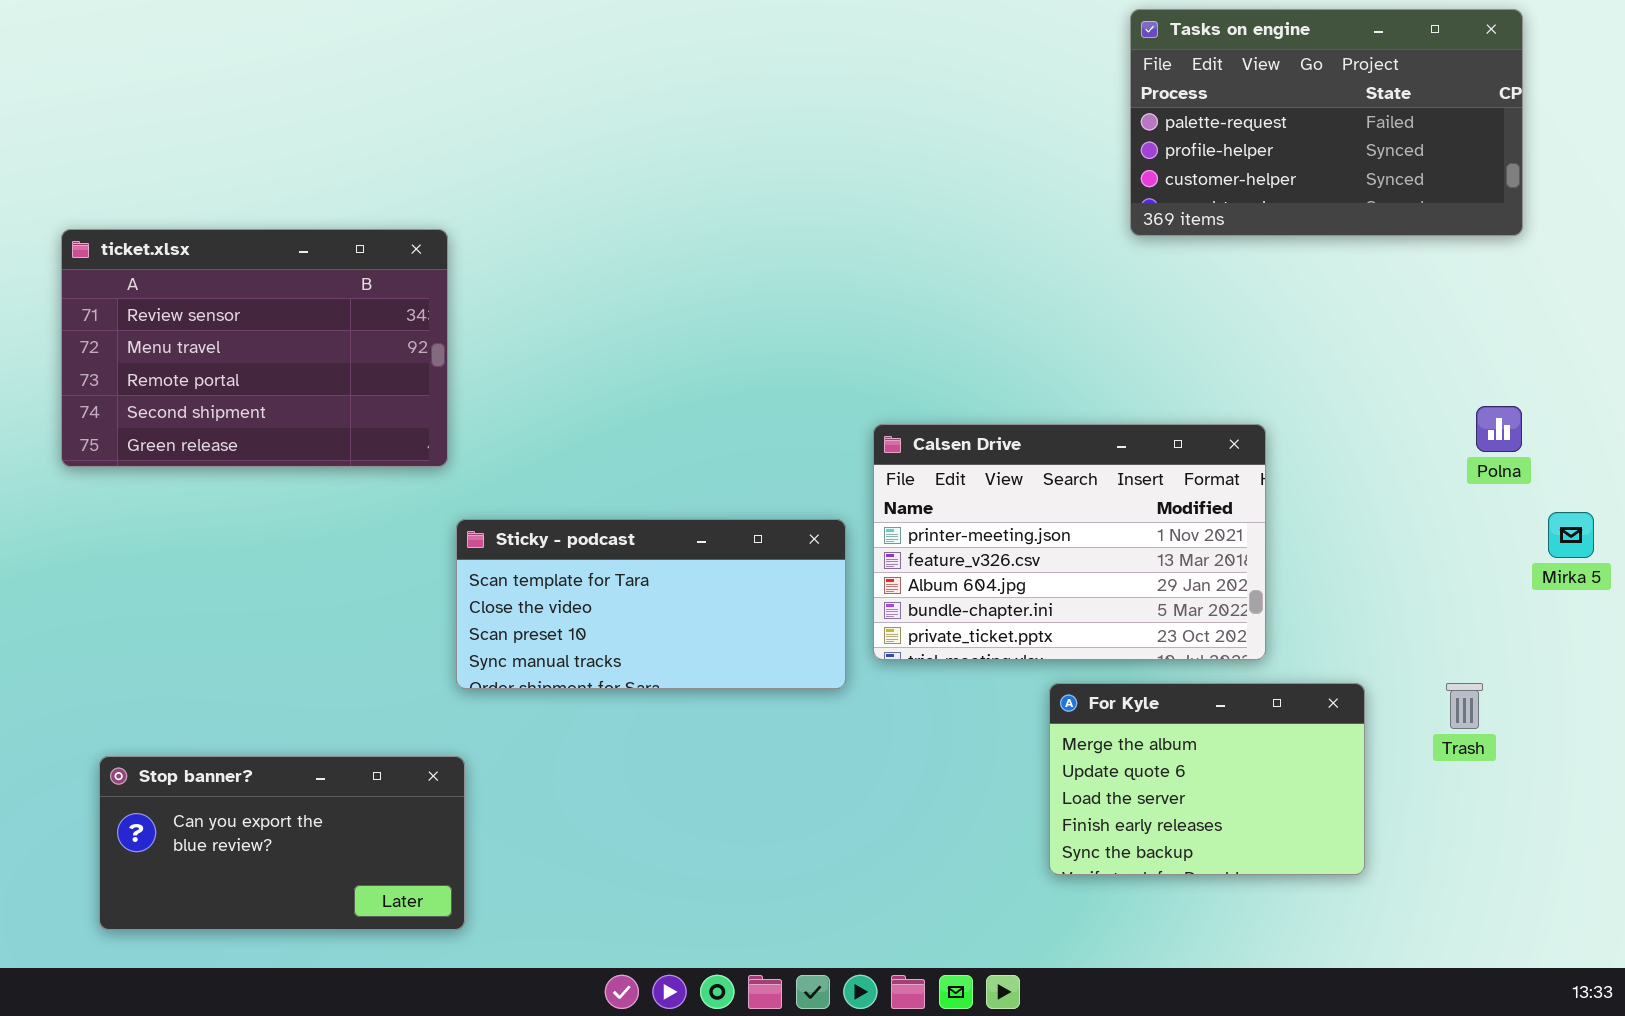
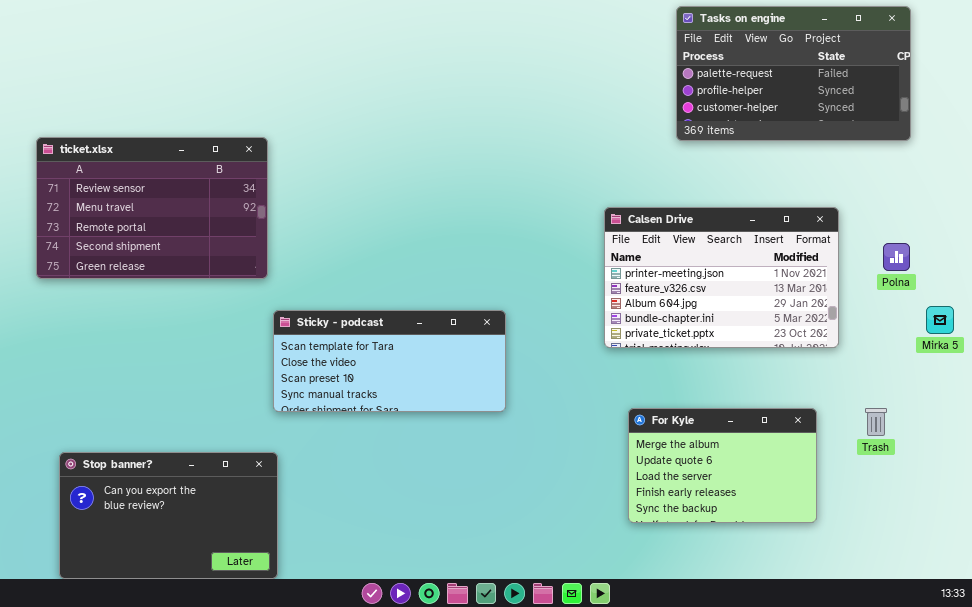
Calsen Drive: [873,424,1266,660] -> [604,207,839,348], moved
Stop banner?: [99,756,465,930] -> [59,452,278,579], resized

